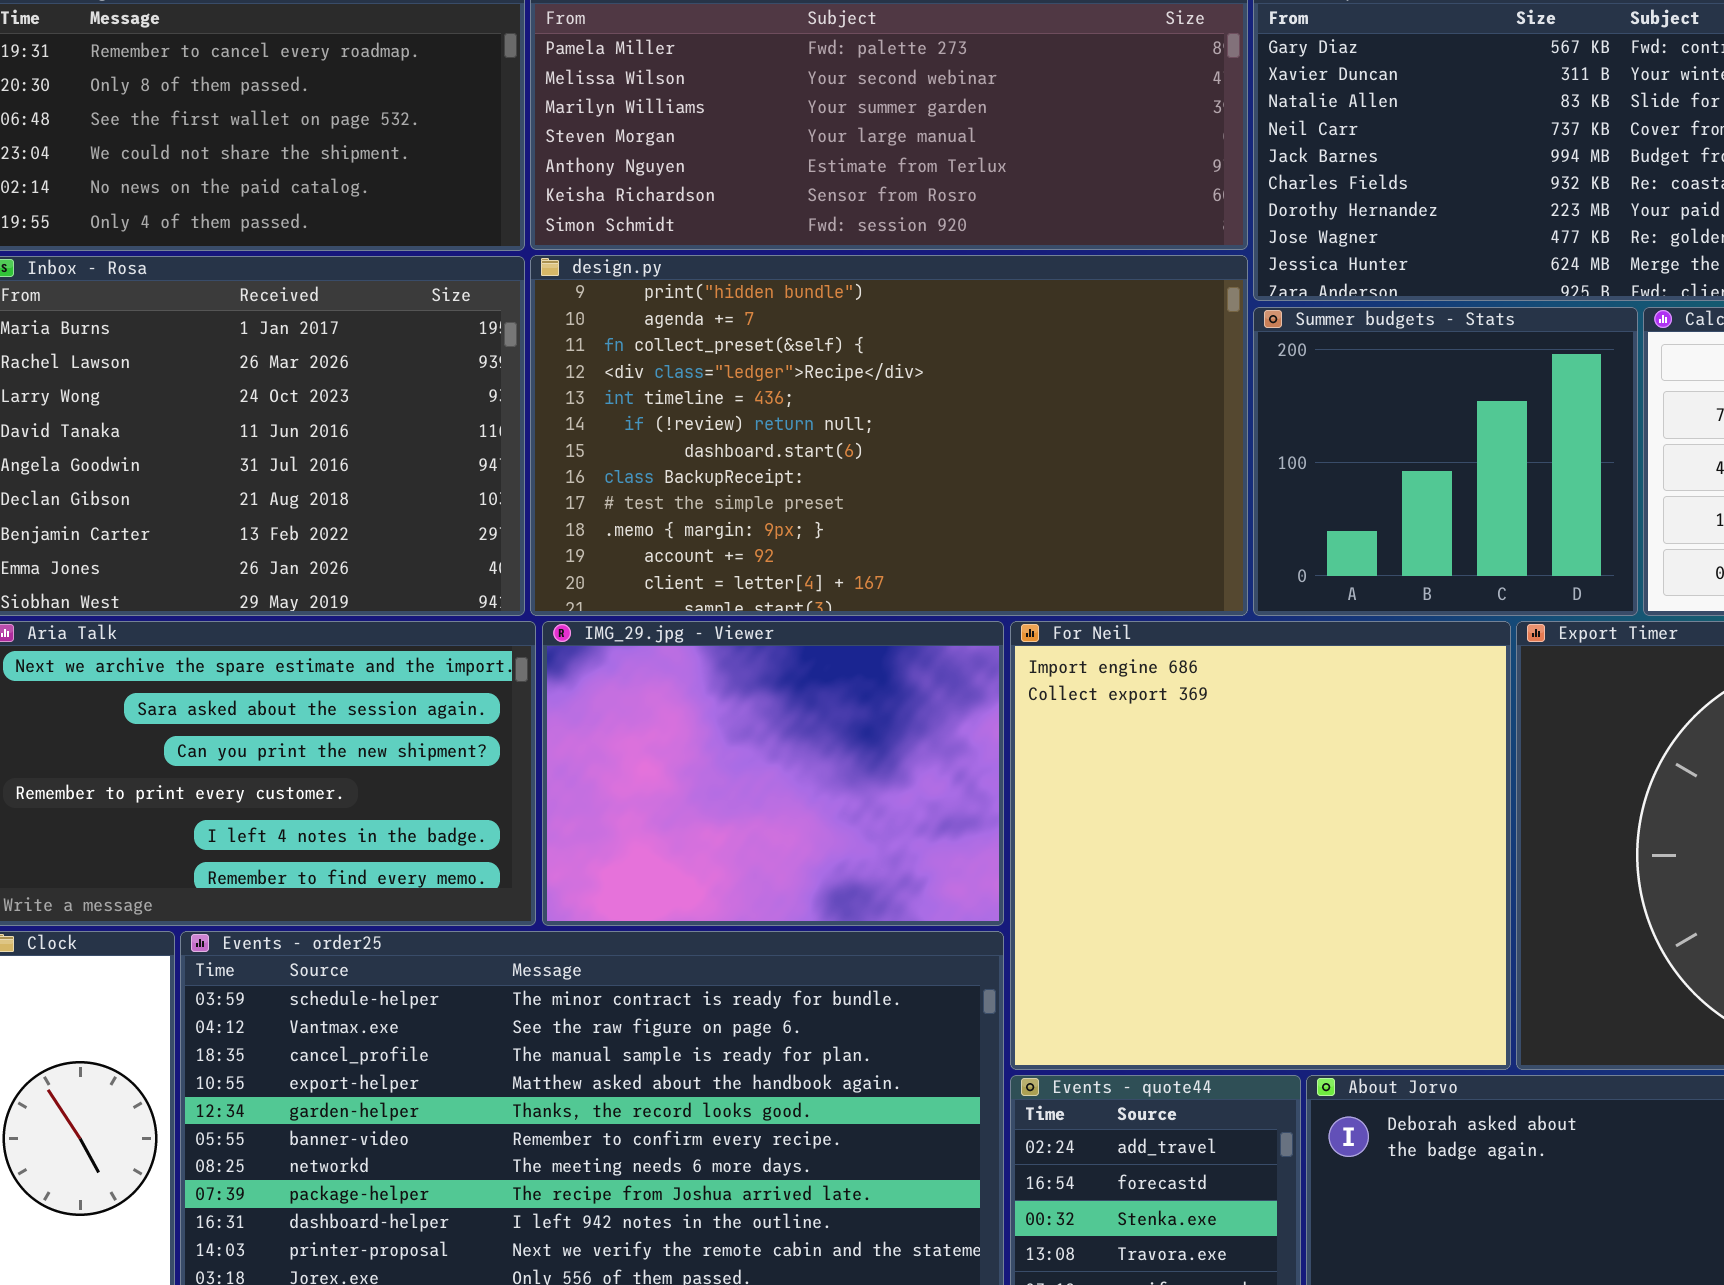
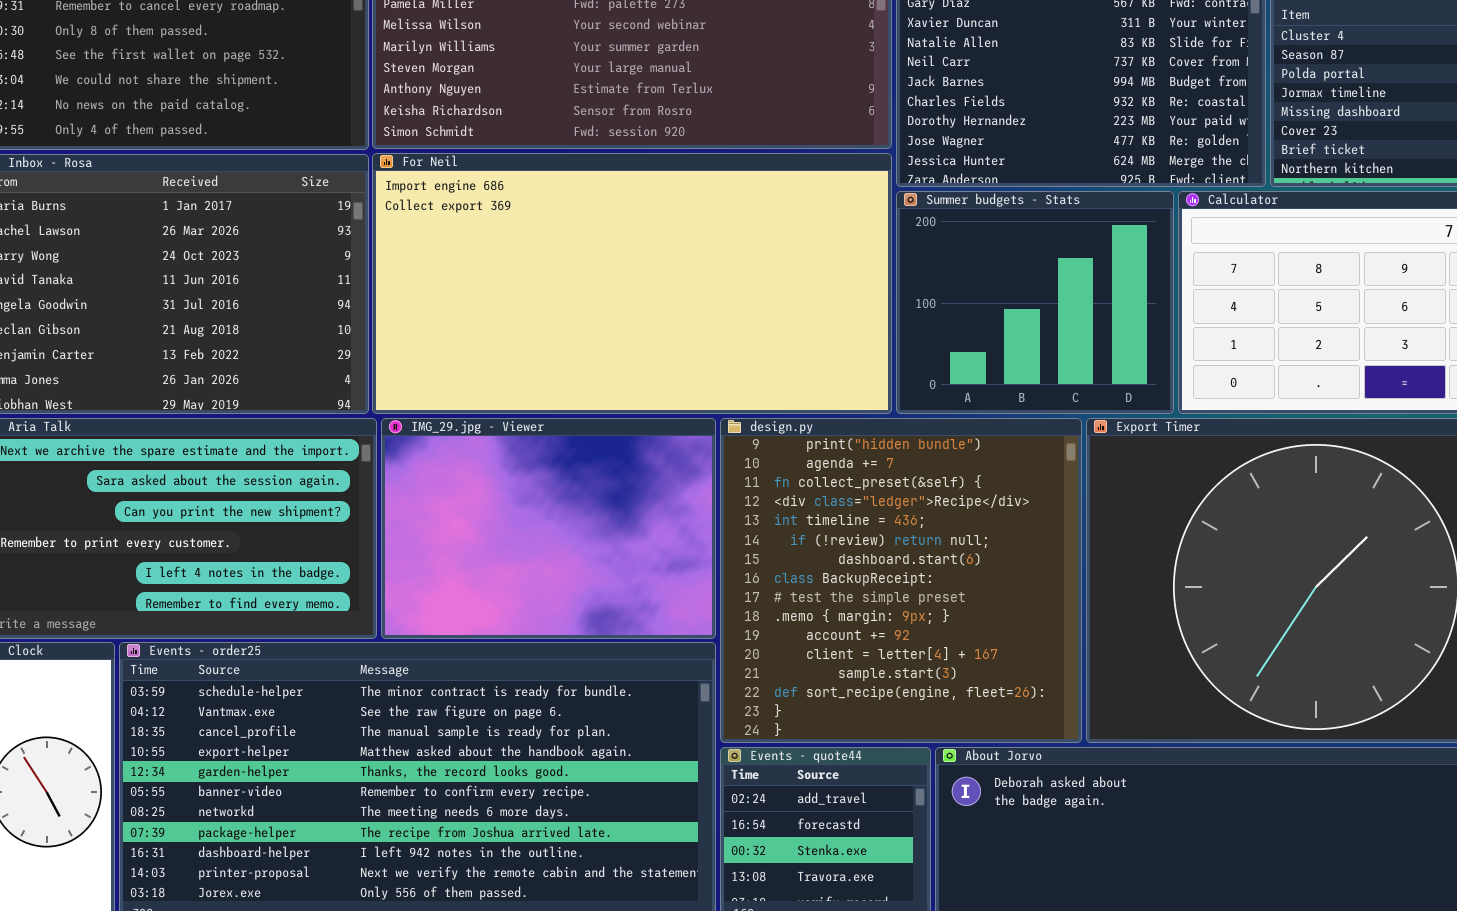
design.py: [530,255,1248,616] -> [720,418,1082,743], moved, resized
For Neil: [1010,621,1511,1070] -> [372,153,892,414], moved, resized

